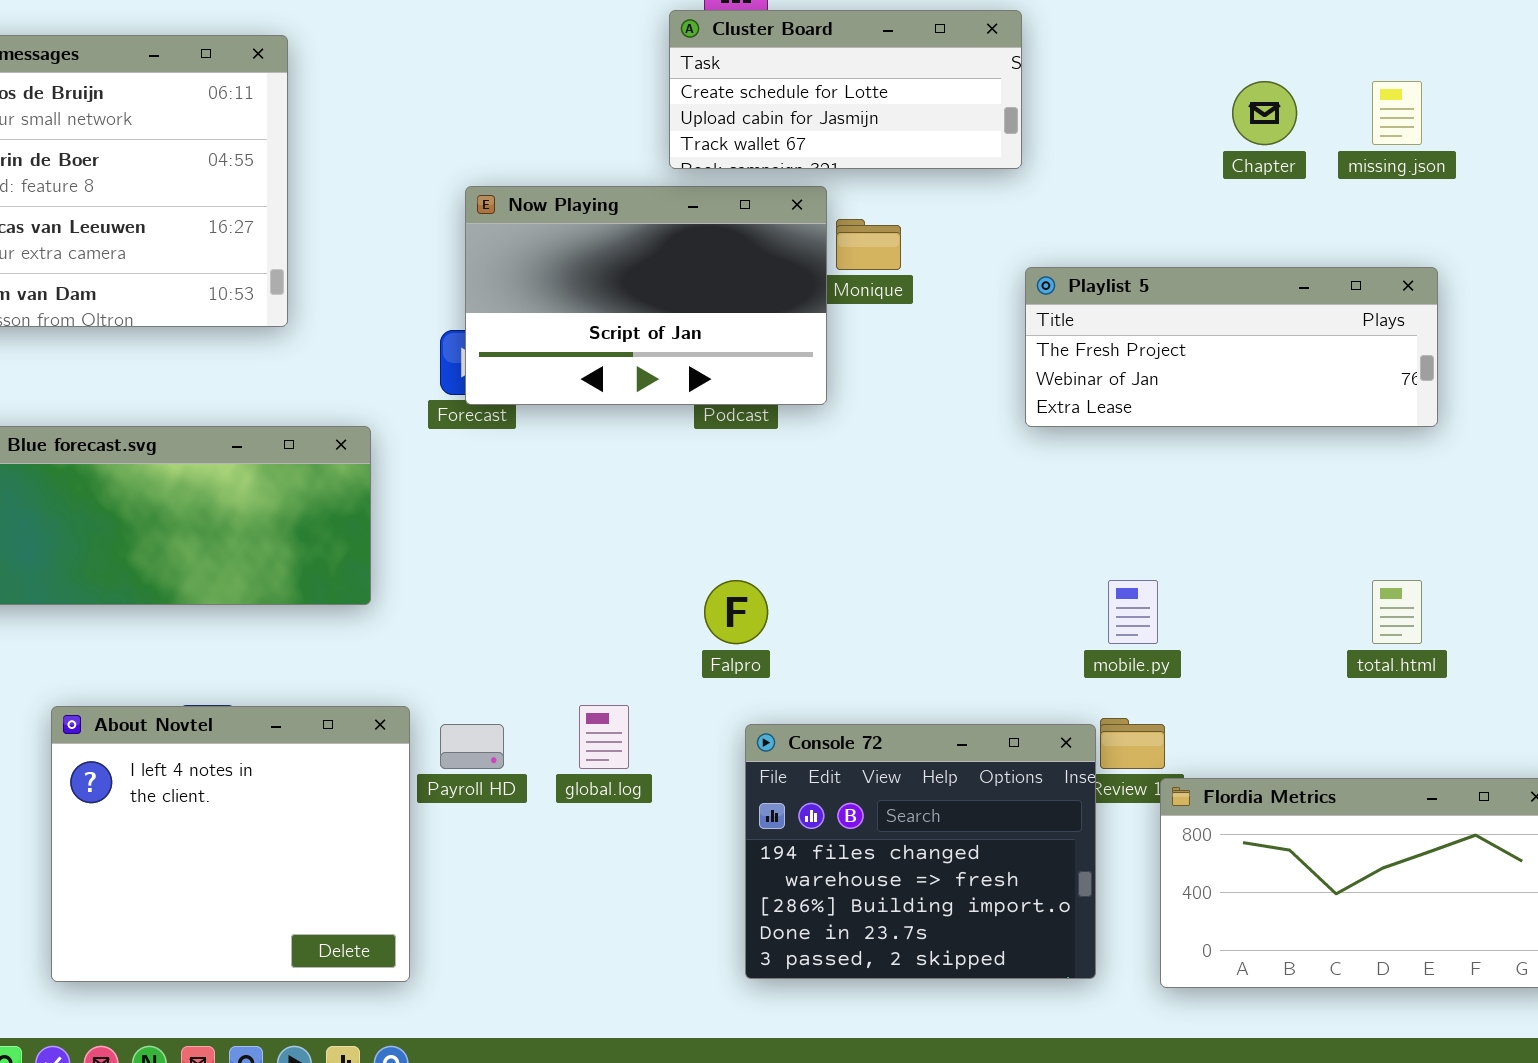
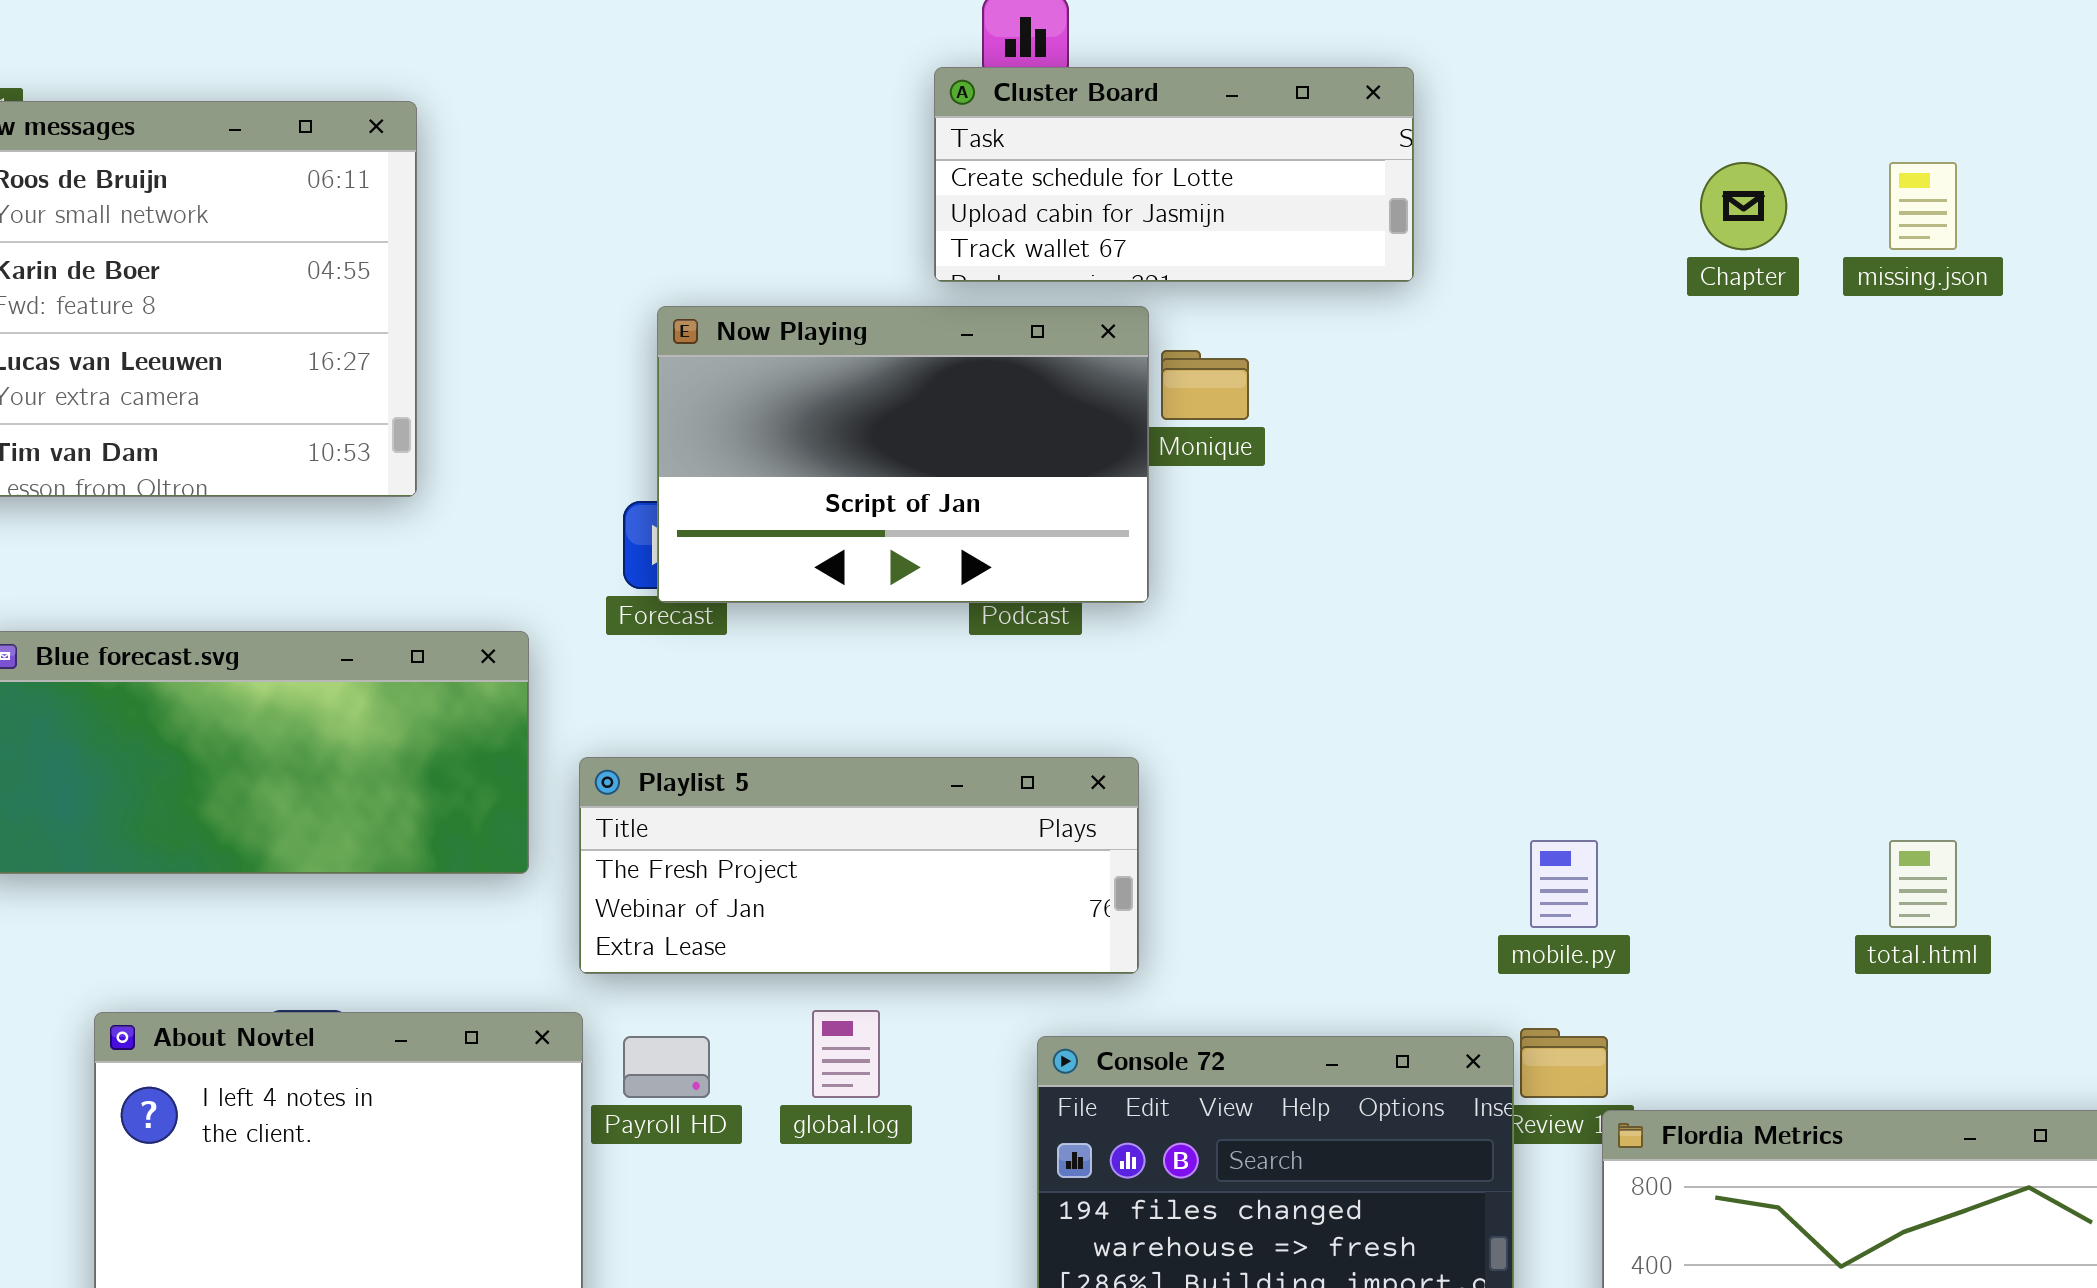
Playlist 5: [1025,267,1438,427] -> [579,757,1139,974], moved

